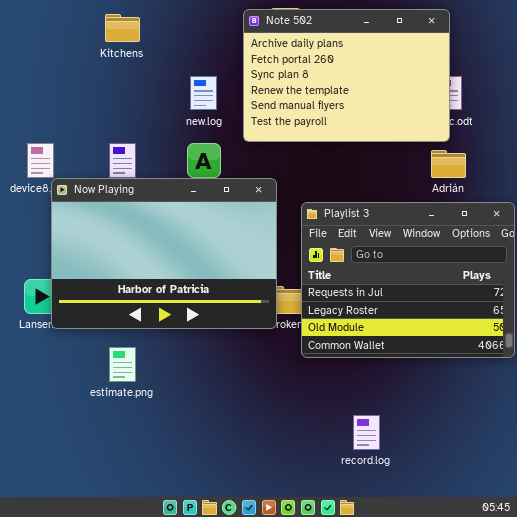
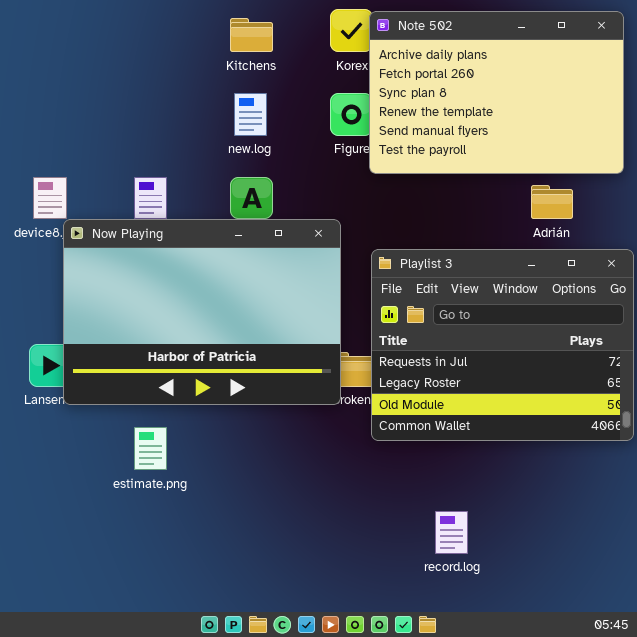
Note 502: [243,9,450,142] -> [369,11,624,174], moved
Kitchens: [105,14,140,42] -> [230,18,273,52], moved

